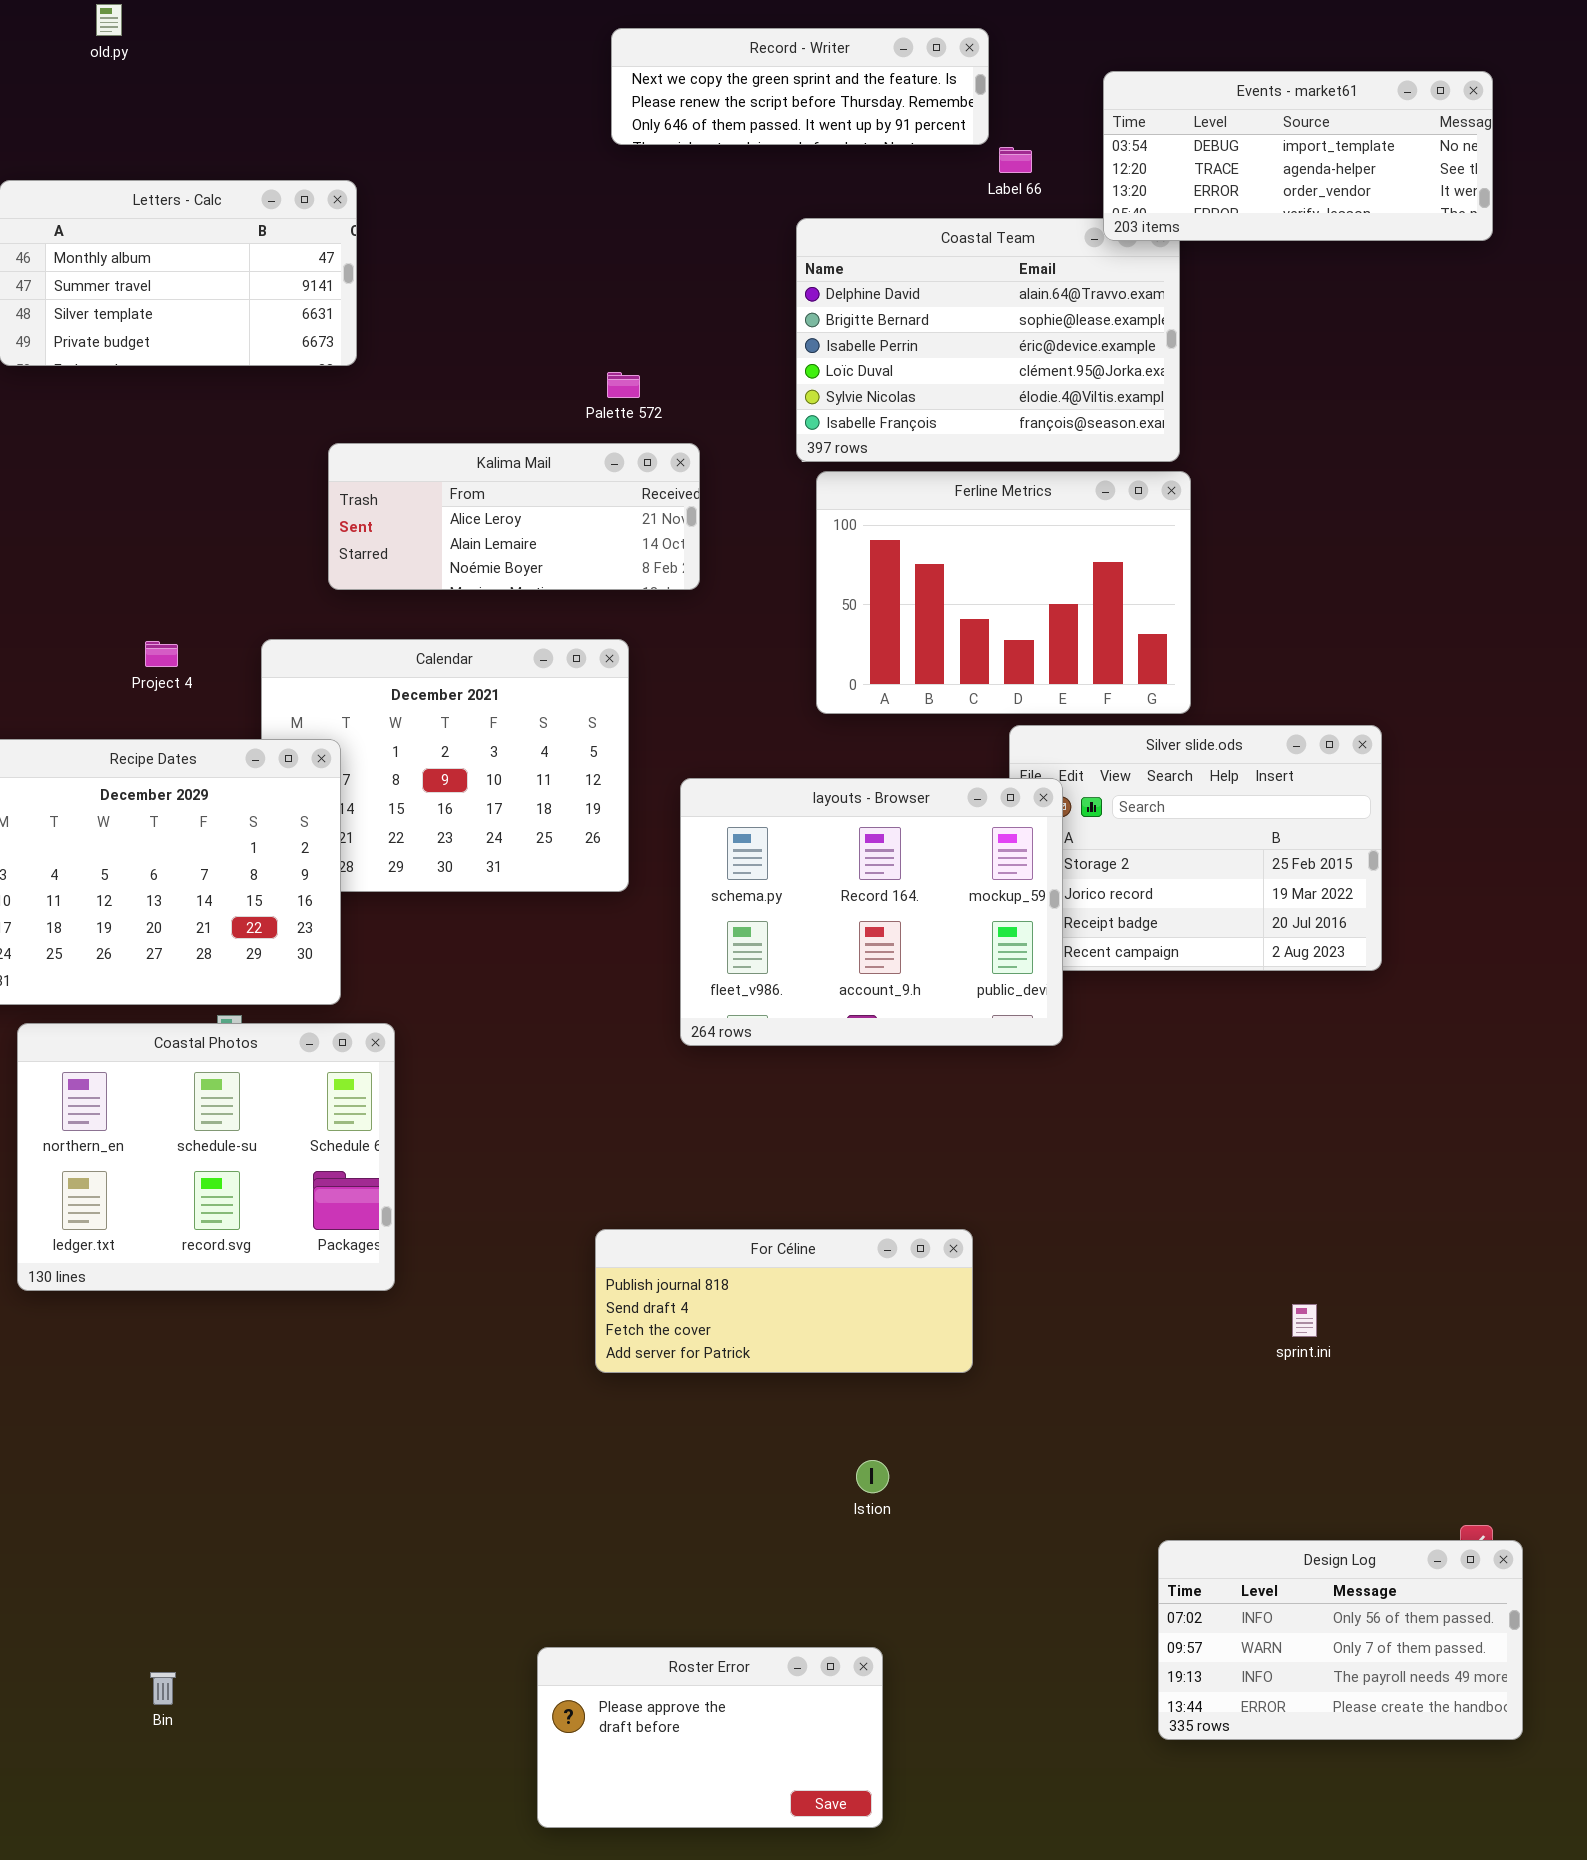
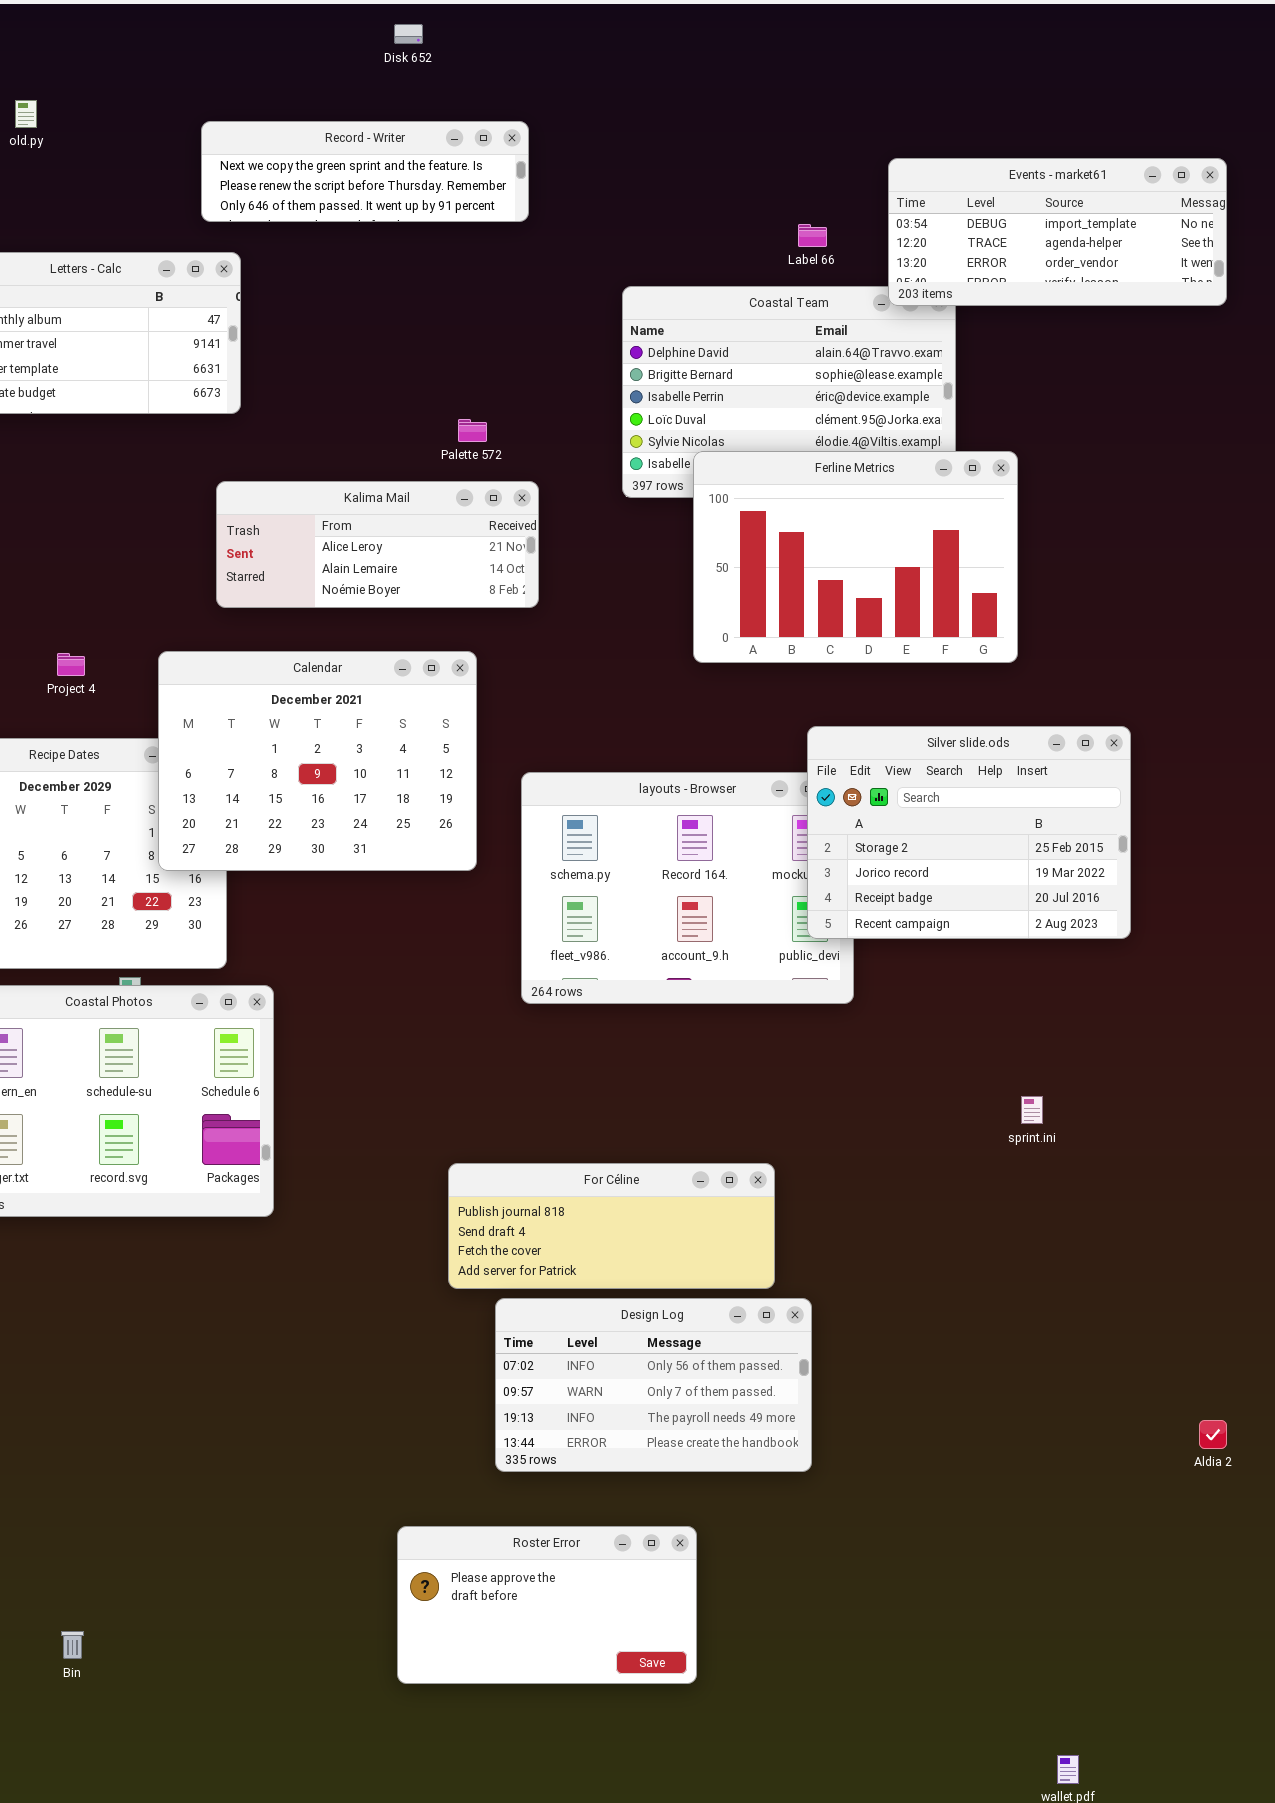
Record - Writer: [611,28,989,145] -> [201,121,529,222], moved
Ferline Metrics: [816,471,1191,714] -> [693,451,1018,663], moved
Calendar: [261,639,629,892] -> [158,651,477,871], raised
Silver slide.ods: [1009,725,1382,971] -> [807,726,1131,939], raised
sprint.ini: [1292,1304,1317,1337] -> [1021,1096,1043,1124], moved
Design Log: [1158,1540,1523,1740] -> [495,1298,812,1472], moved
Bin: [150,1672,176,1705] -> [61,1631,84,1659], moved

